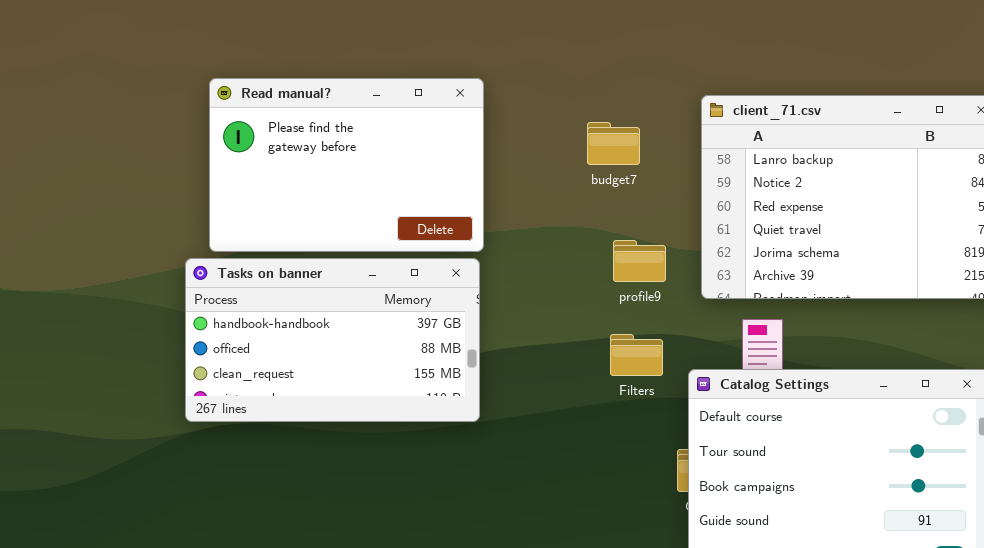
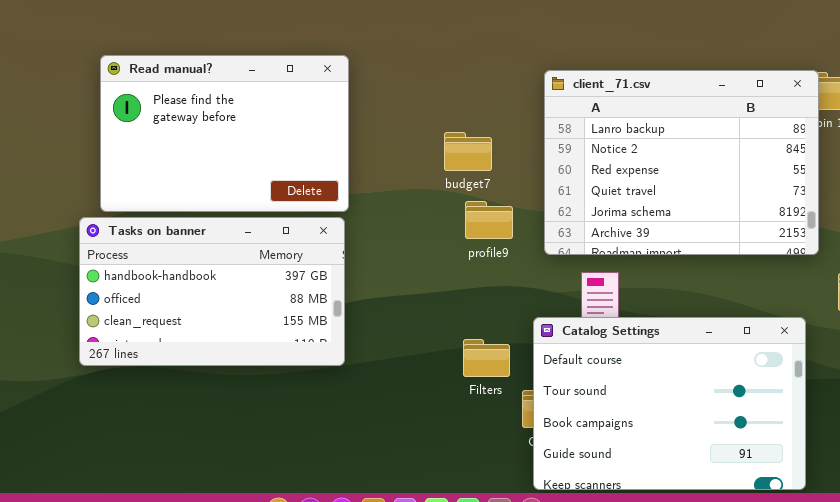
budget7: [587,122,640,165] -> [444,132,492,171], moved
Filters: [610,334,663,376] -> [463,339,510,377], moved

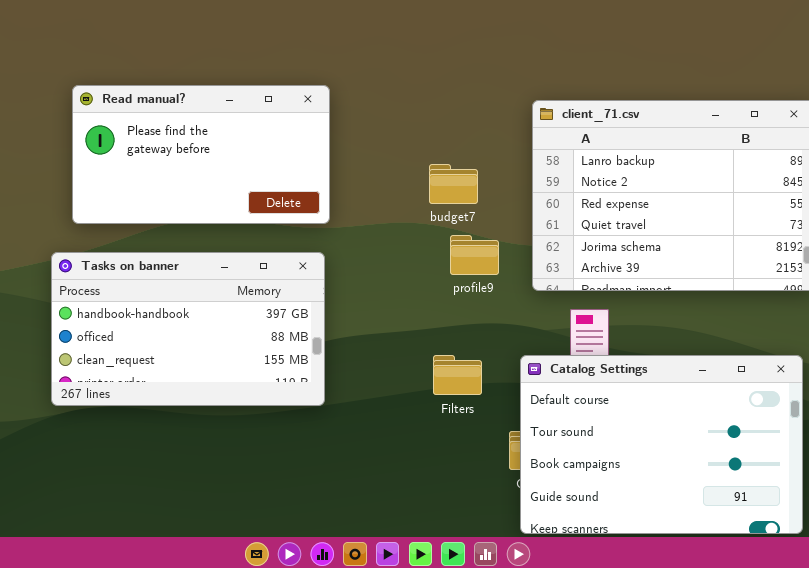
Read manual?: [100,55,349,212] -> [72,85,330,224], resized
Filters: [463,339,510,377] -> [433,355,482,395], moved

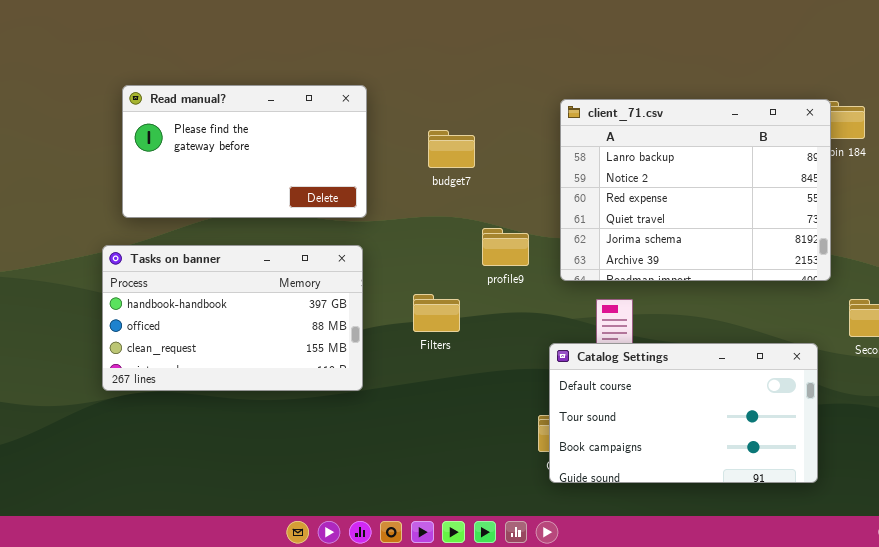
budget7: [429,164,478,204] -> [428,130,475,168], moved
Filters: [433,355,482,395] -> [413,294,460,332], moved
Catalog Settings: [520,355,803,534] -> [549,343,818,483], resized

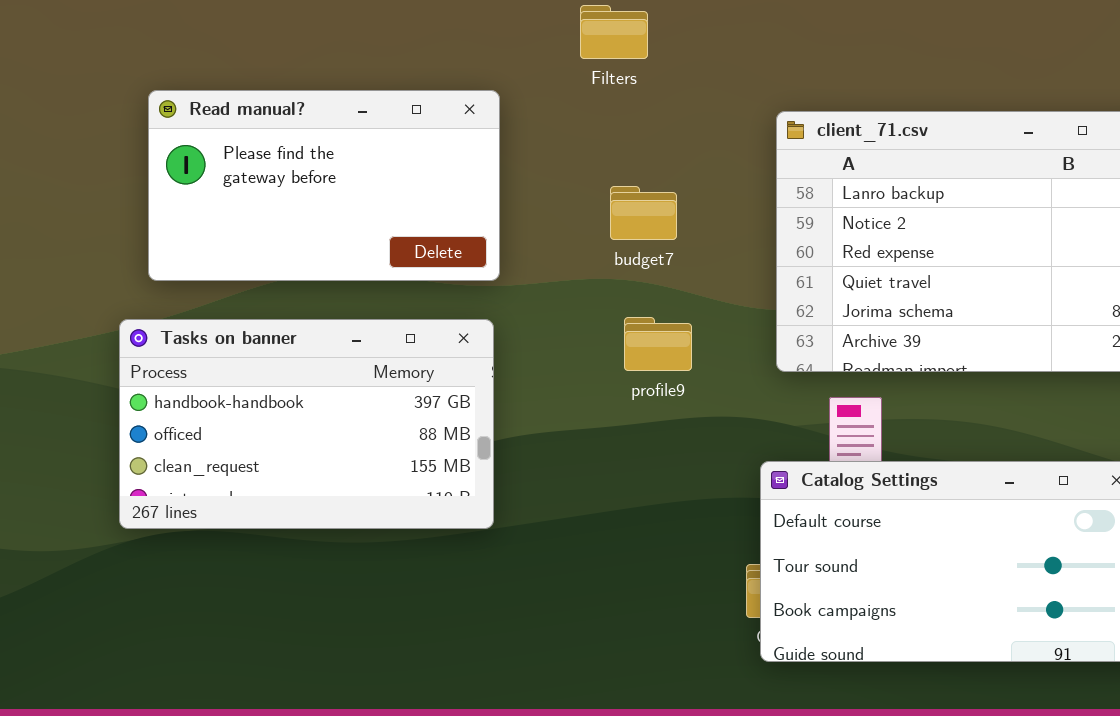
budget7: [428,130,475,168] -> [610,186,677,240], moved
profile9: [482,228,529,266] -> [624,317,692,371], moved
Filters: [413,294,460,332] -> [580,5,648,59], moved

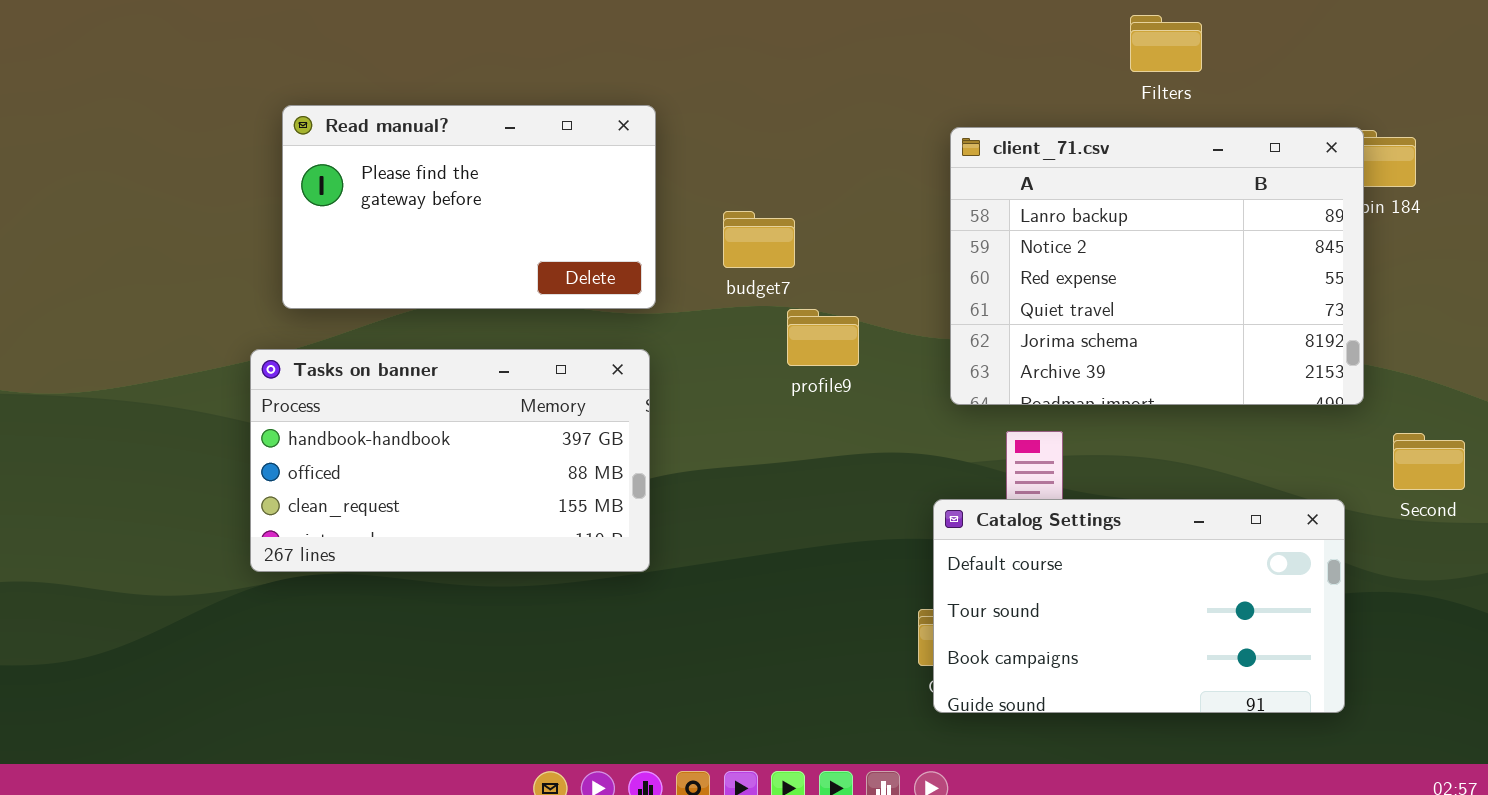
Filters: [580,5,648,59] -> [1130,15,1202,72], moved
budget7: [610,186,677,240] -> [723,211,795,268], moved
profile9: [624,317,692,371] -> [787,309,859,366], moved

